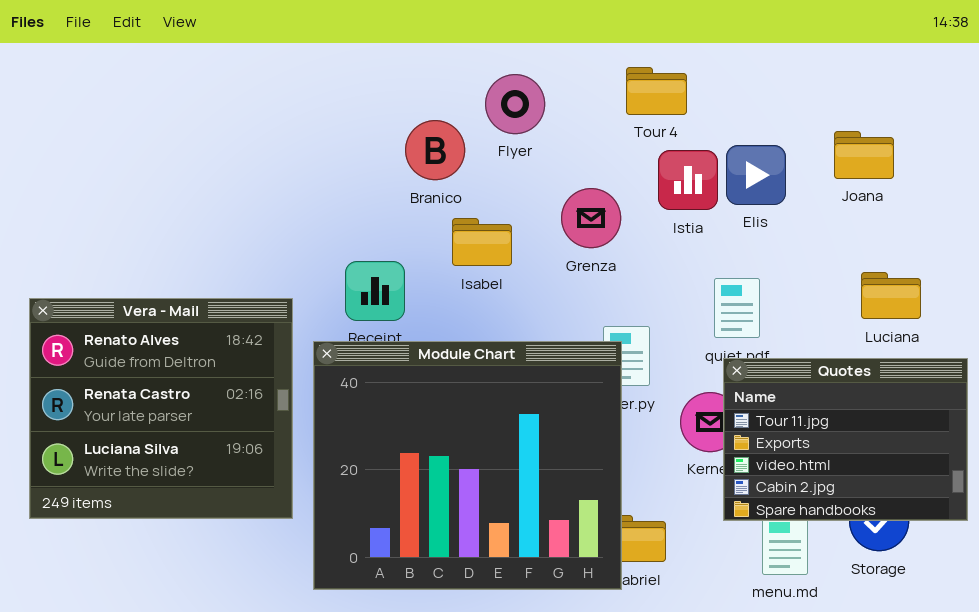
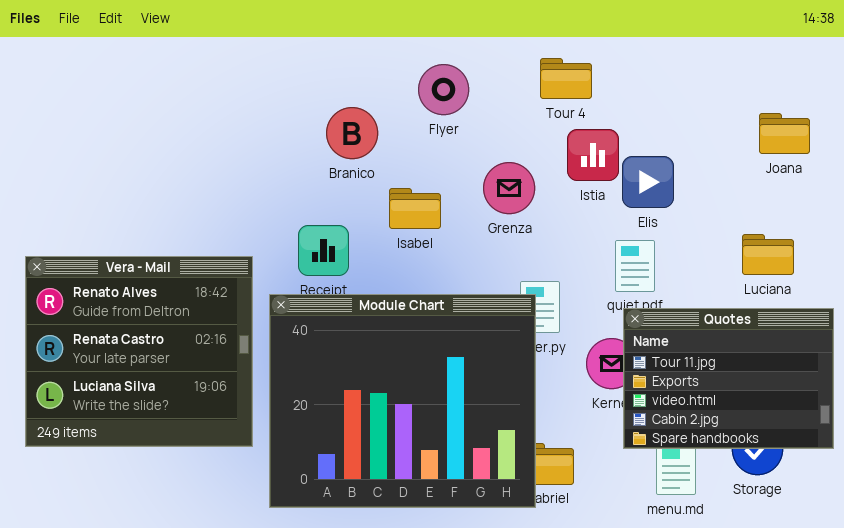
Branico: [405,120,465,180] -> [326,107,378,159], moved
Joana: [834,131,894,179] -> [759,113,810,154], moved
Elis: [726,145,786,205] -> [622,156,674,208], moved

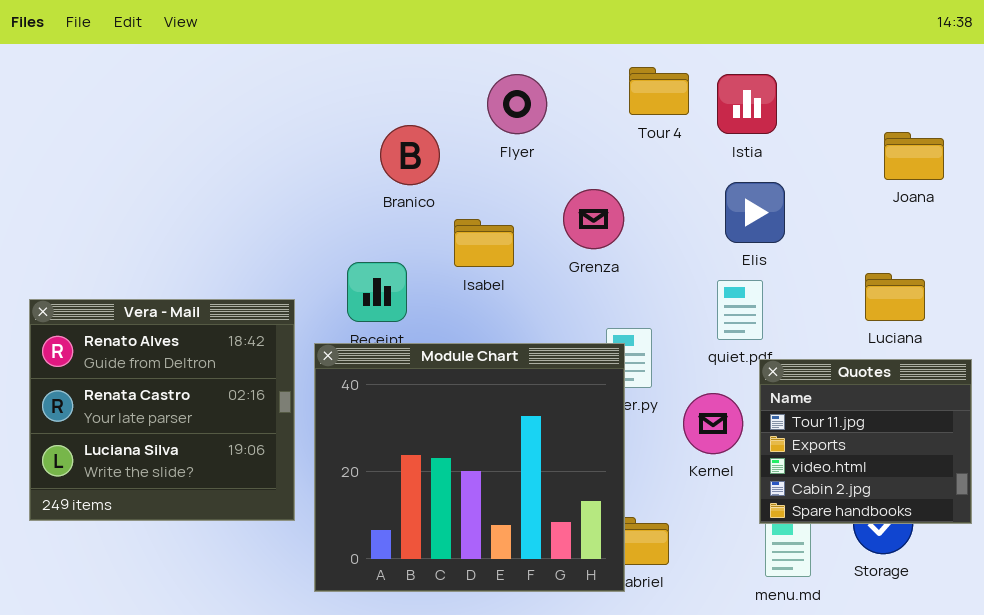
Istia: [567,129,619,181] -> [717,74,777,134], moved
Quotes: [623,308,834,449] -> [759,359,972,524], resized

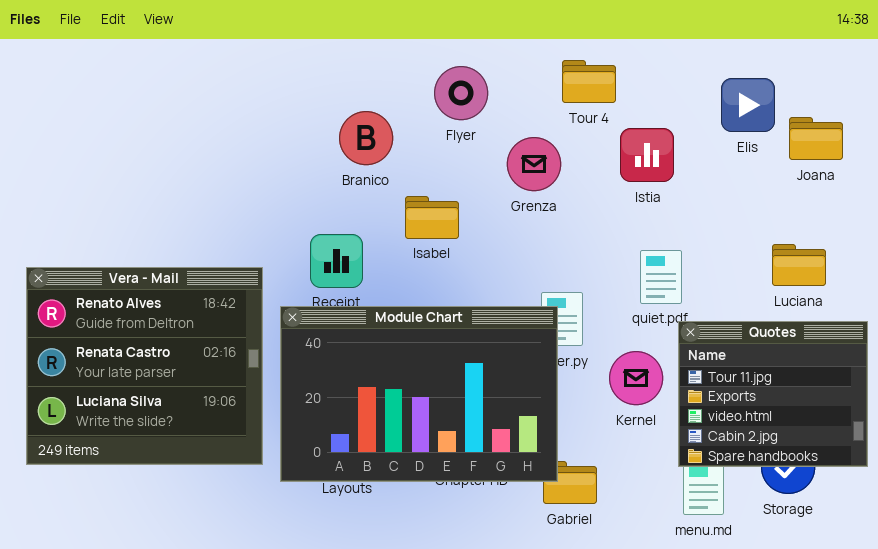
Istia: [717,74,777,134] -> [620,128,674,182], moved
Elis: [725,182,785,243] -> [721,78,775,132], moved
Grenza: [563,189,624,249] -> [507,137,561,191], moved
Module Chart: [314,343,625,592] -> [280,306,558,482], resized

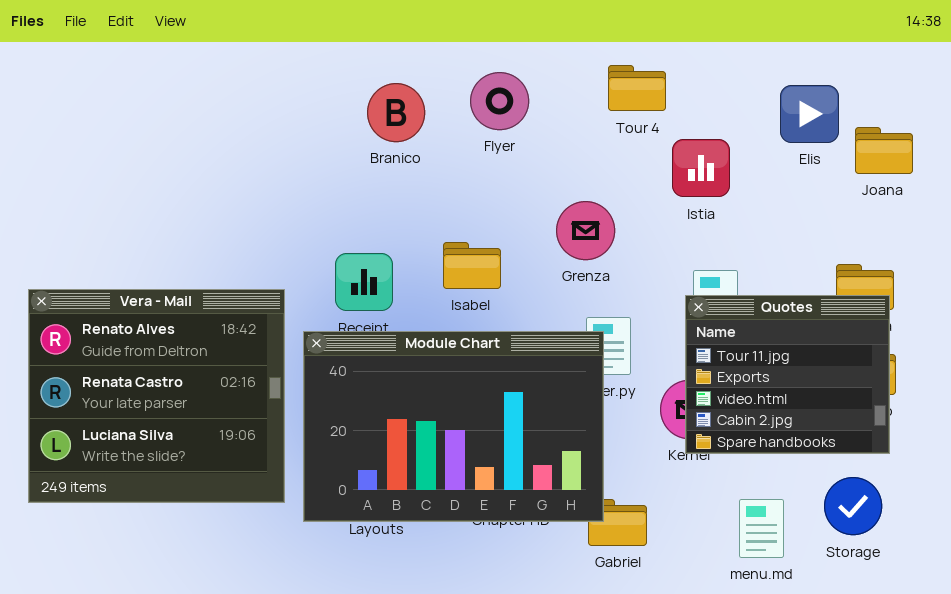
Branico: [339,111,393,165] -> [367,83,425,142], moved
Grenza: [507,137,561,191] -> [556,201,615,260], moved
Isabel: [405,196,459,239] -> [443,242,501,289], moved
Quotes: [678,321,868,467] -> [685,295,890,454], moved

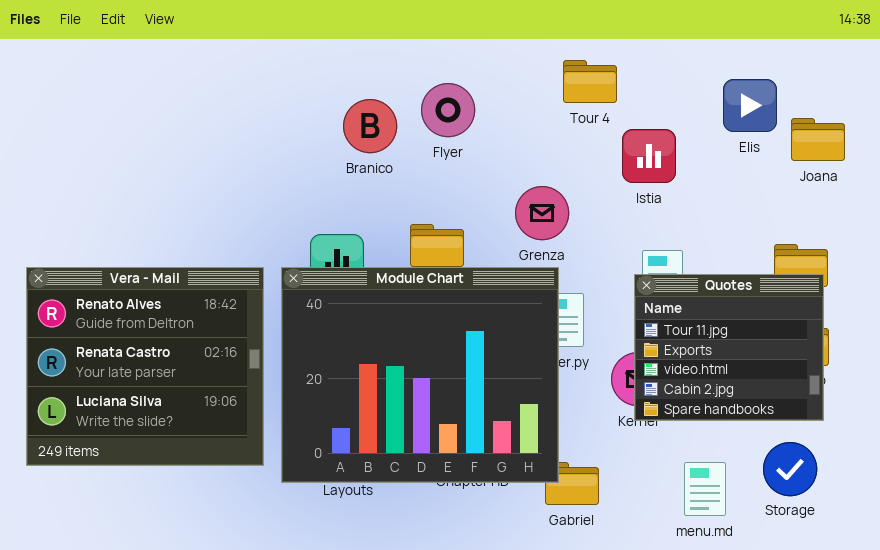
Flyer: [470,72,529,130] -> [421,83,475,137], moved
Branico: [367,83,425,142] -> [343,99,397,153], moved
Module Chart: [303,331,604,522] -> [281,267,559,483], resized

